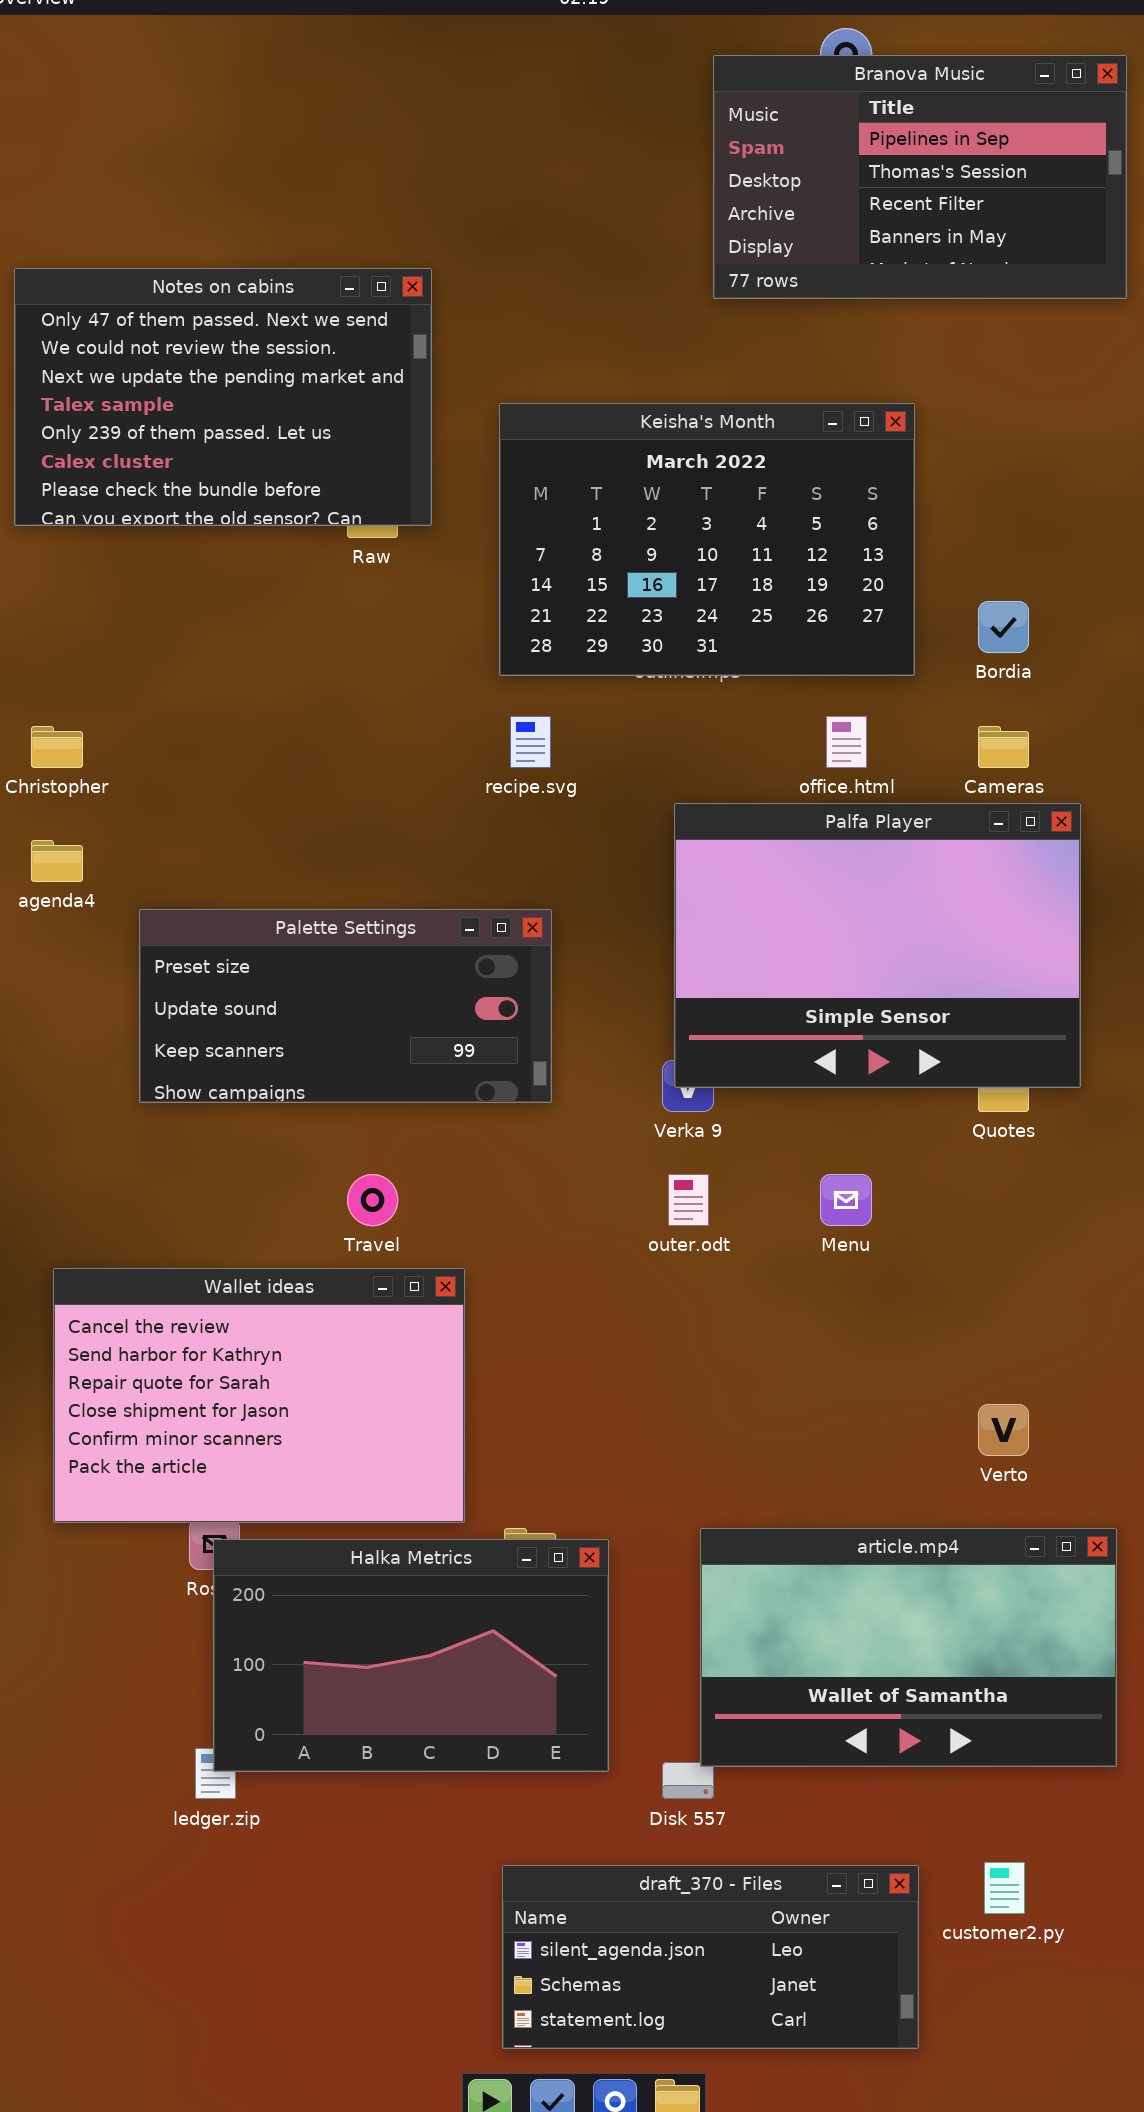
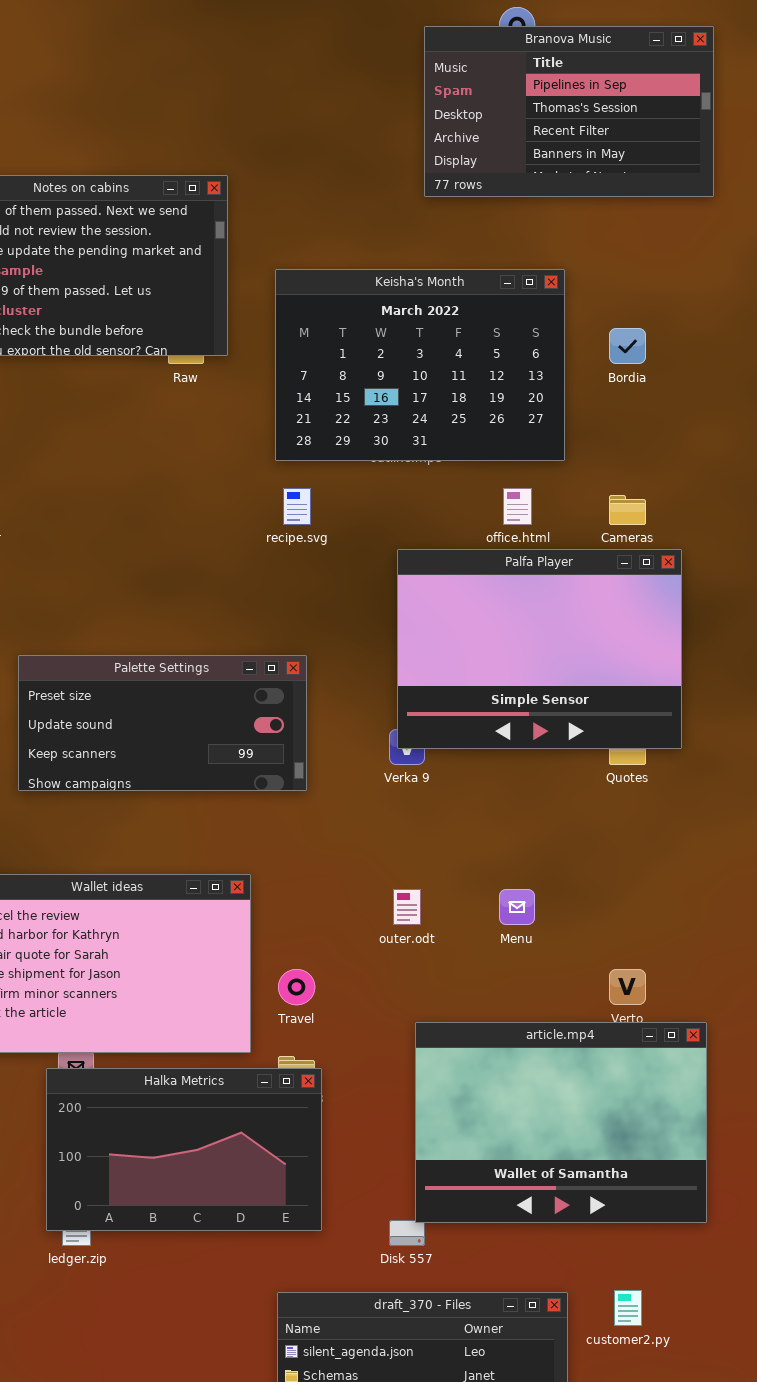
Bordia: [978,601,1029,653] -> [609,328,646,364], moved
Palette Settings: [139,909,552,1103] -> [18,655,307,791], moved
Travel: [347,1174,398,1226] -> [278,969,315,1005], moved
outer.odt: [668,1174,709,1226] -> [393,889,421,925], moved
Menu: [820,1174,872,1226] -> [499,889,535,925], moved
article.mp4: [700,1528,1117,1767] -> [415,1022,707,1223], resized
Halka Metrics: [213,1539,609,1772] -> [46,1068,322,1231], moved

